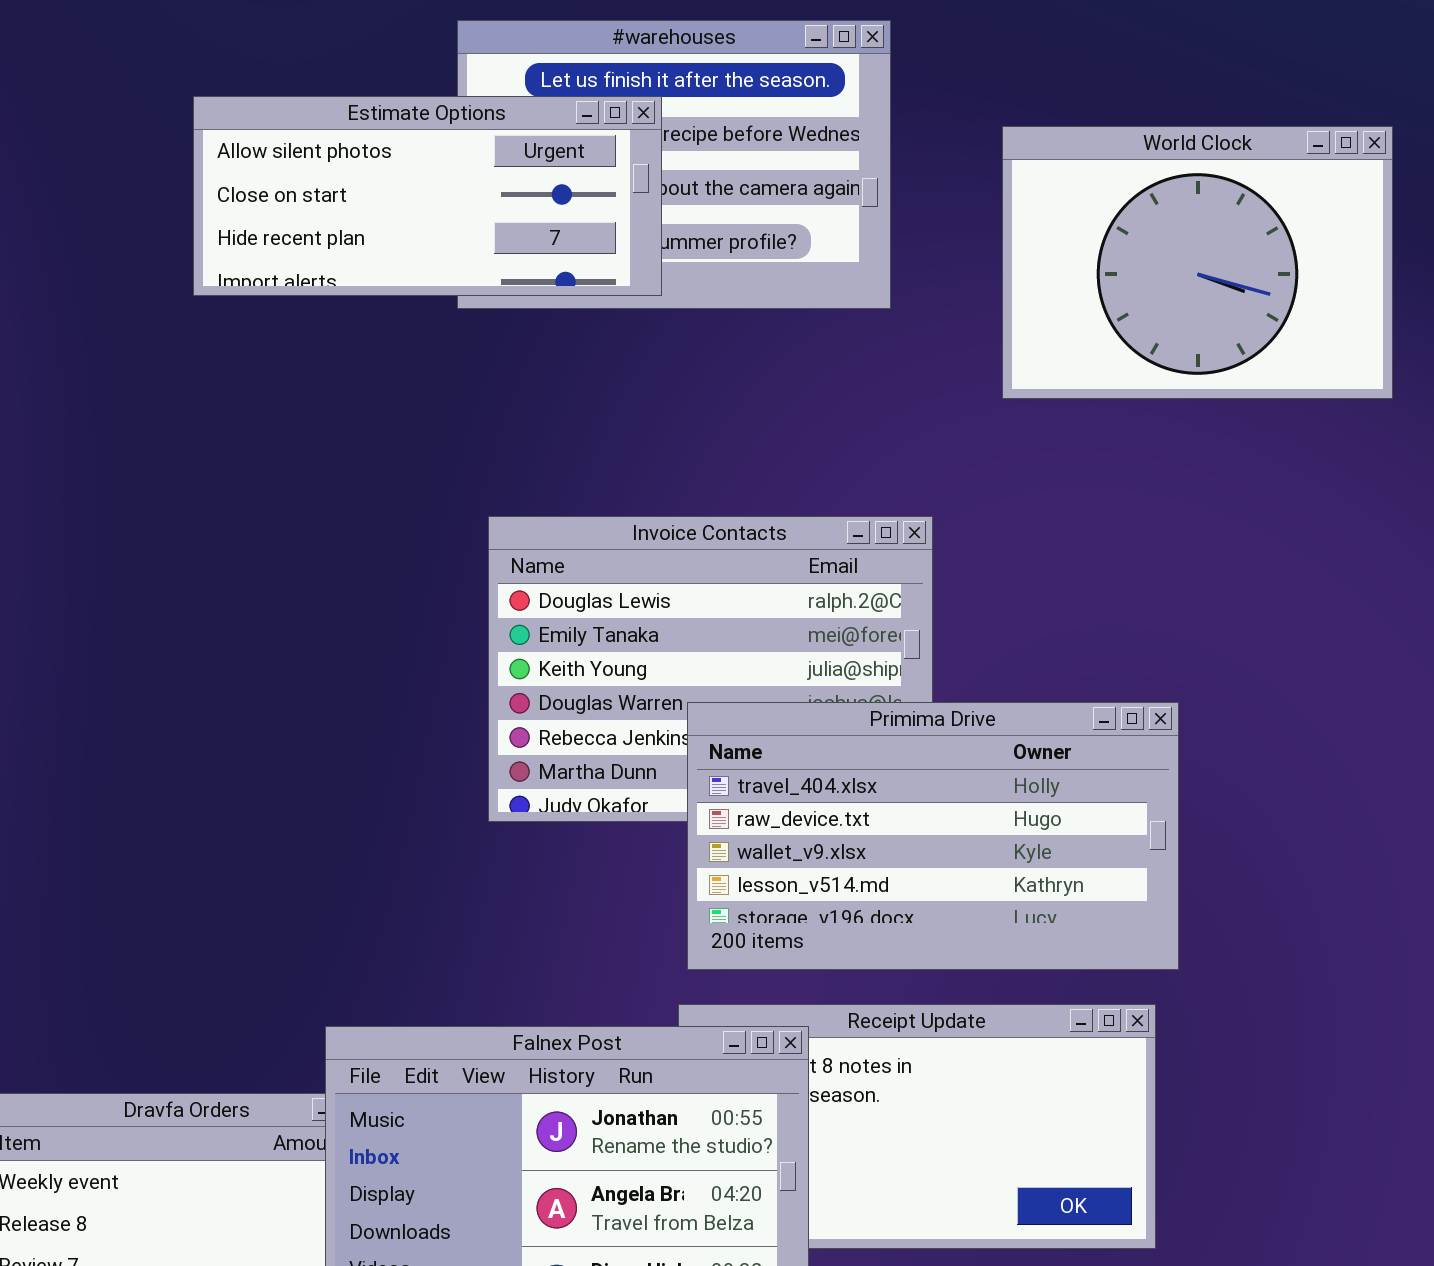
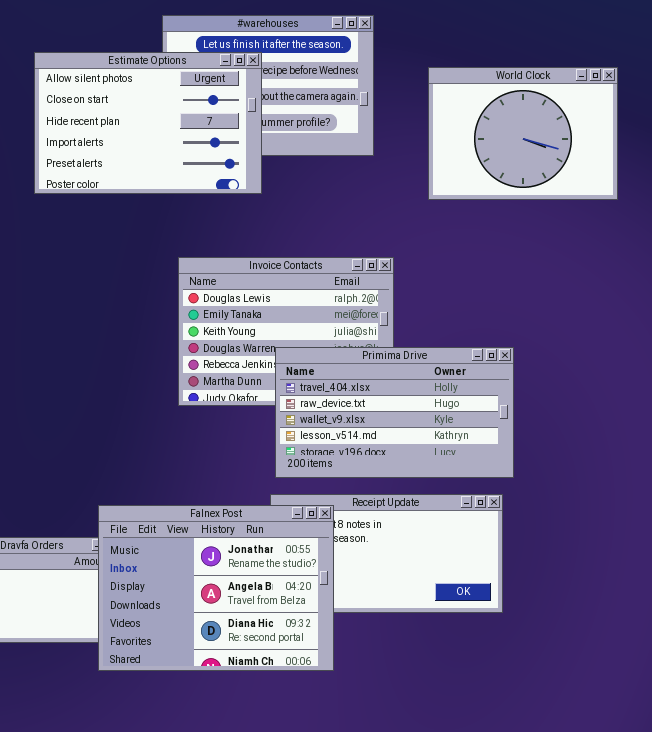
Estimate Options: [193,96,662,296] -> [34,52,262,194], resized

